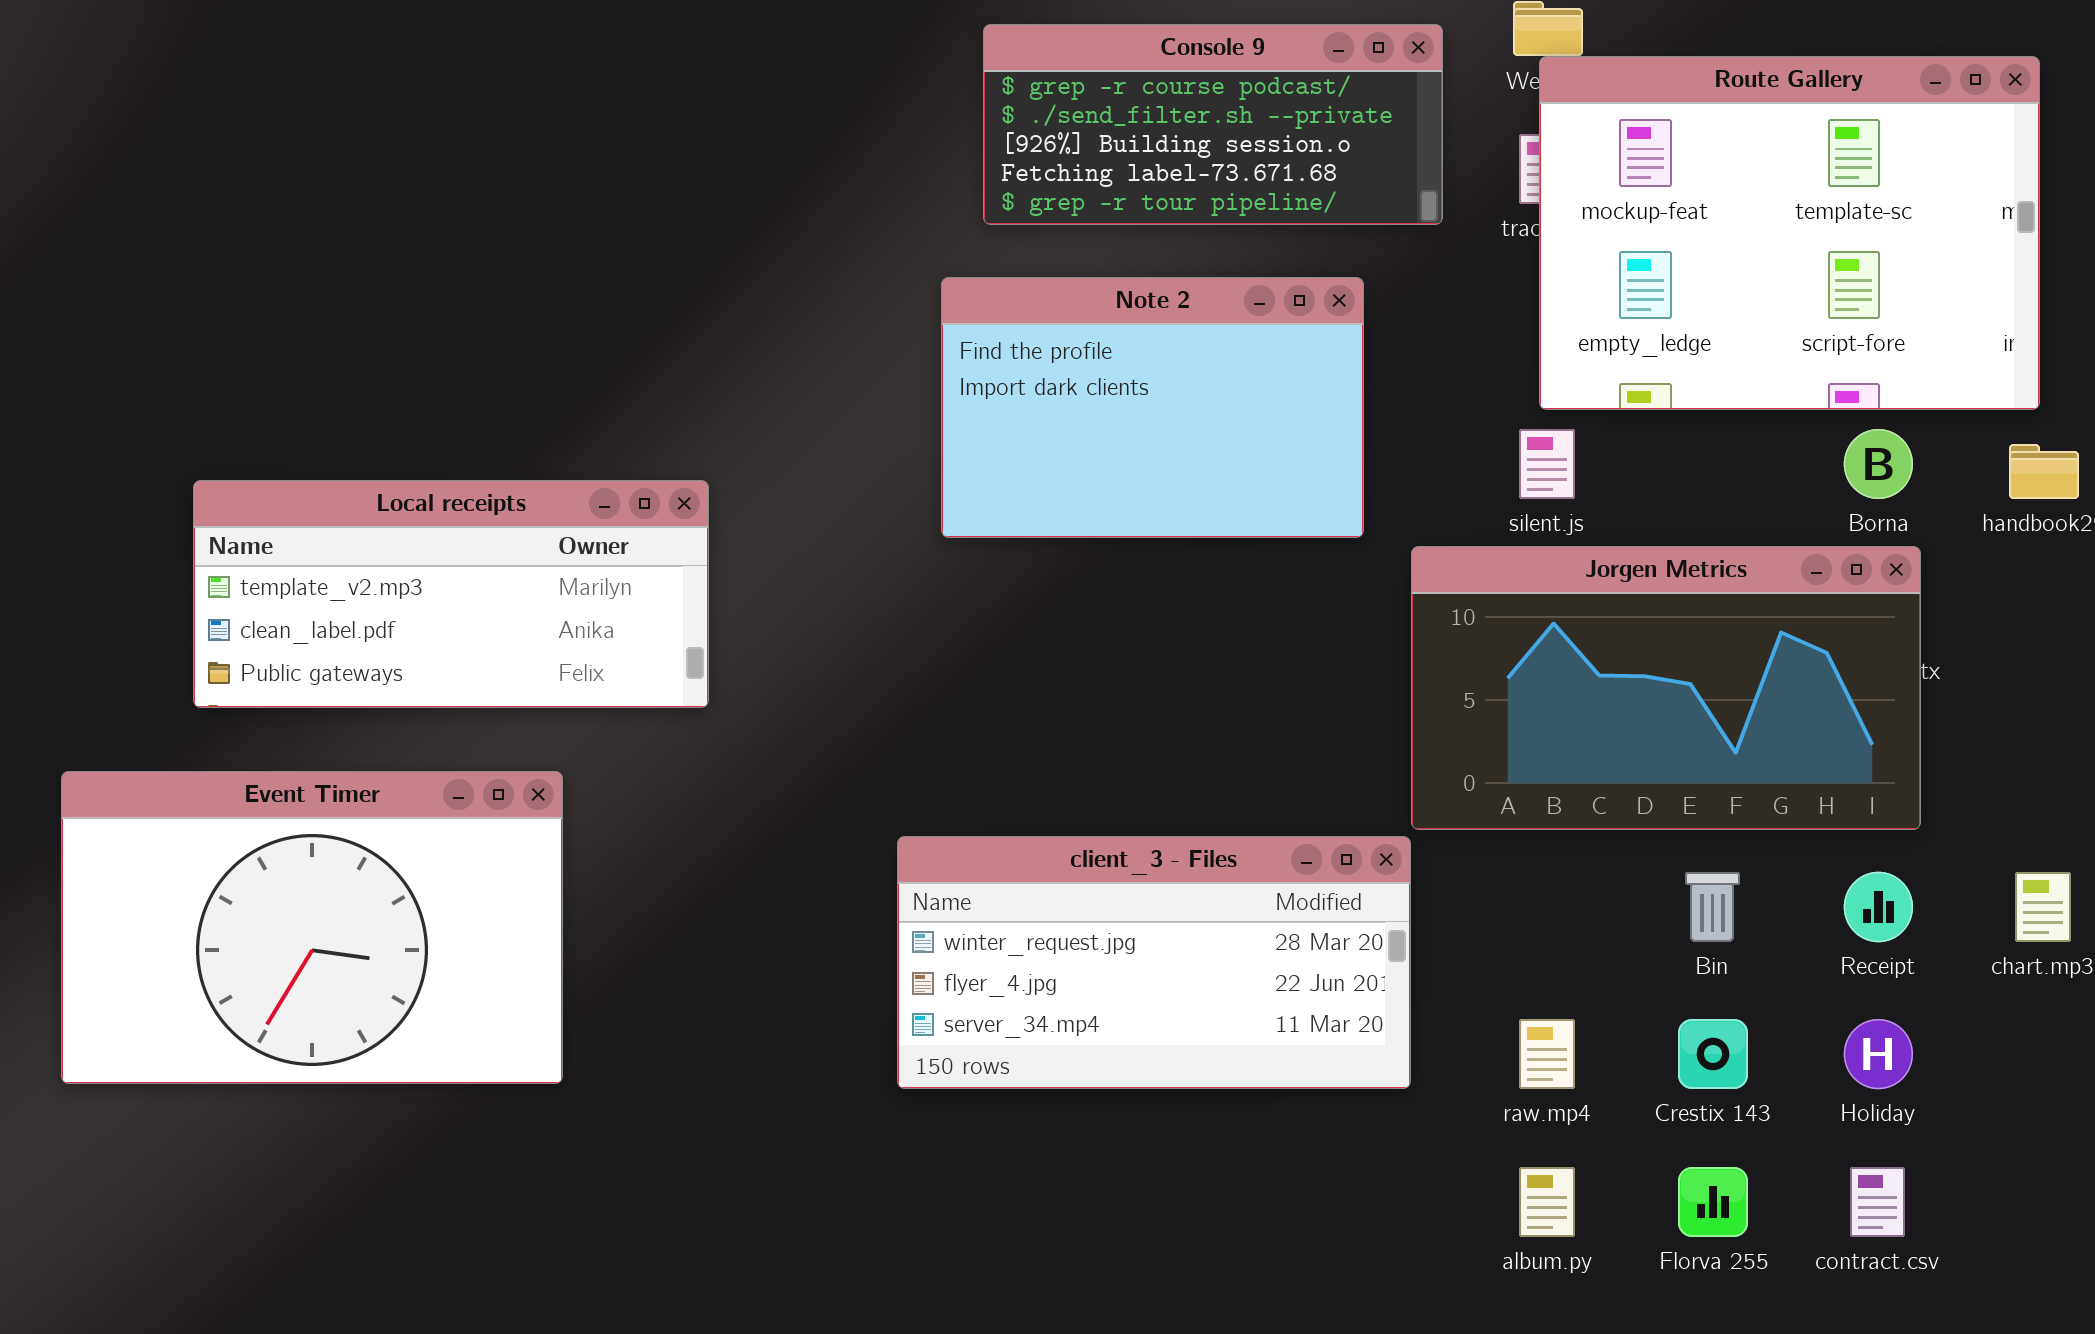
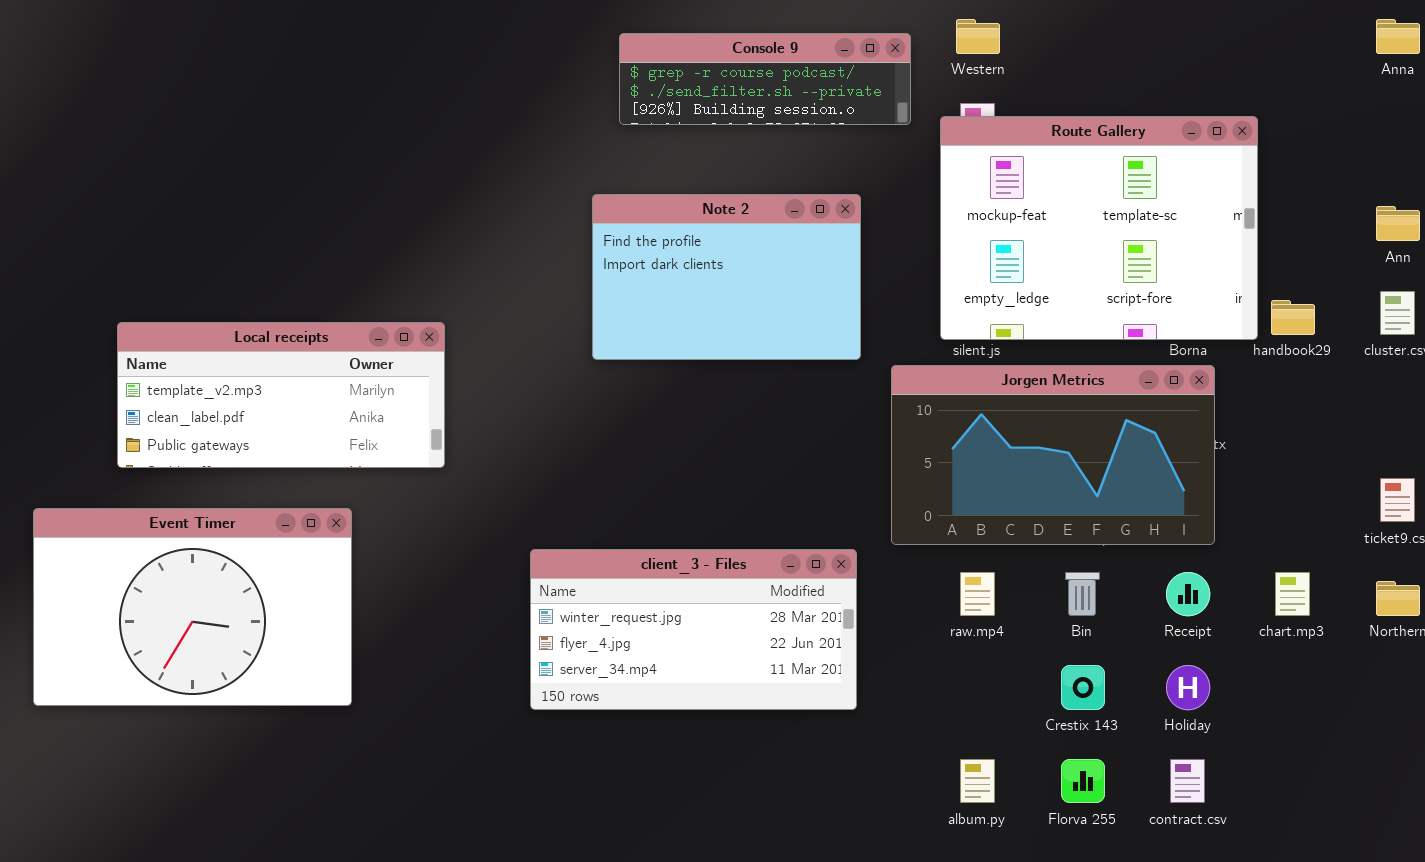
Console 9: [983,24,1443,225] -> [619,33,911,125], resized
Route Gallery: [1539,56,2040,410] -> [940,116,1258,340], moved
client_3 - Files: [897,836,1411,1089] -> [530,549,857,710], moved
raw.mp4: [1519,1019,1575,1089] -> [960,572,995,616], moved

